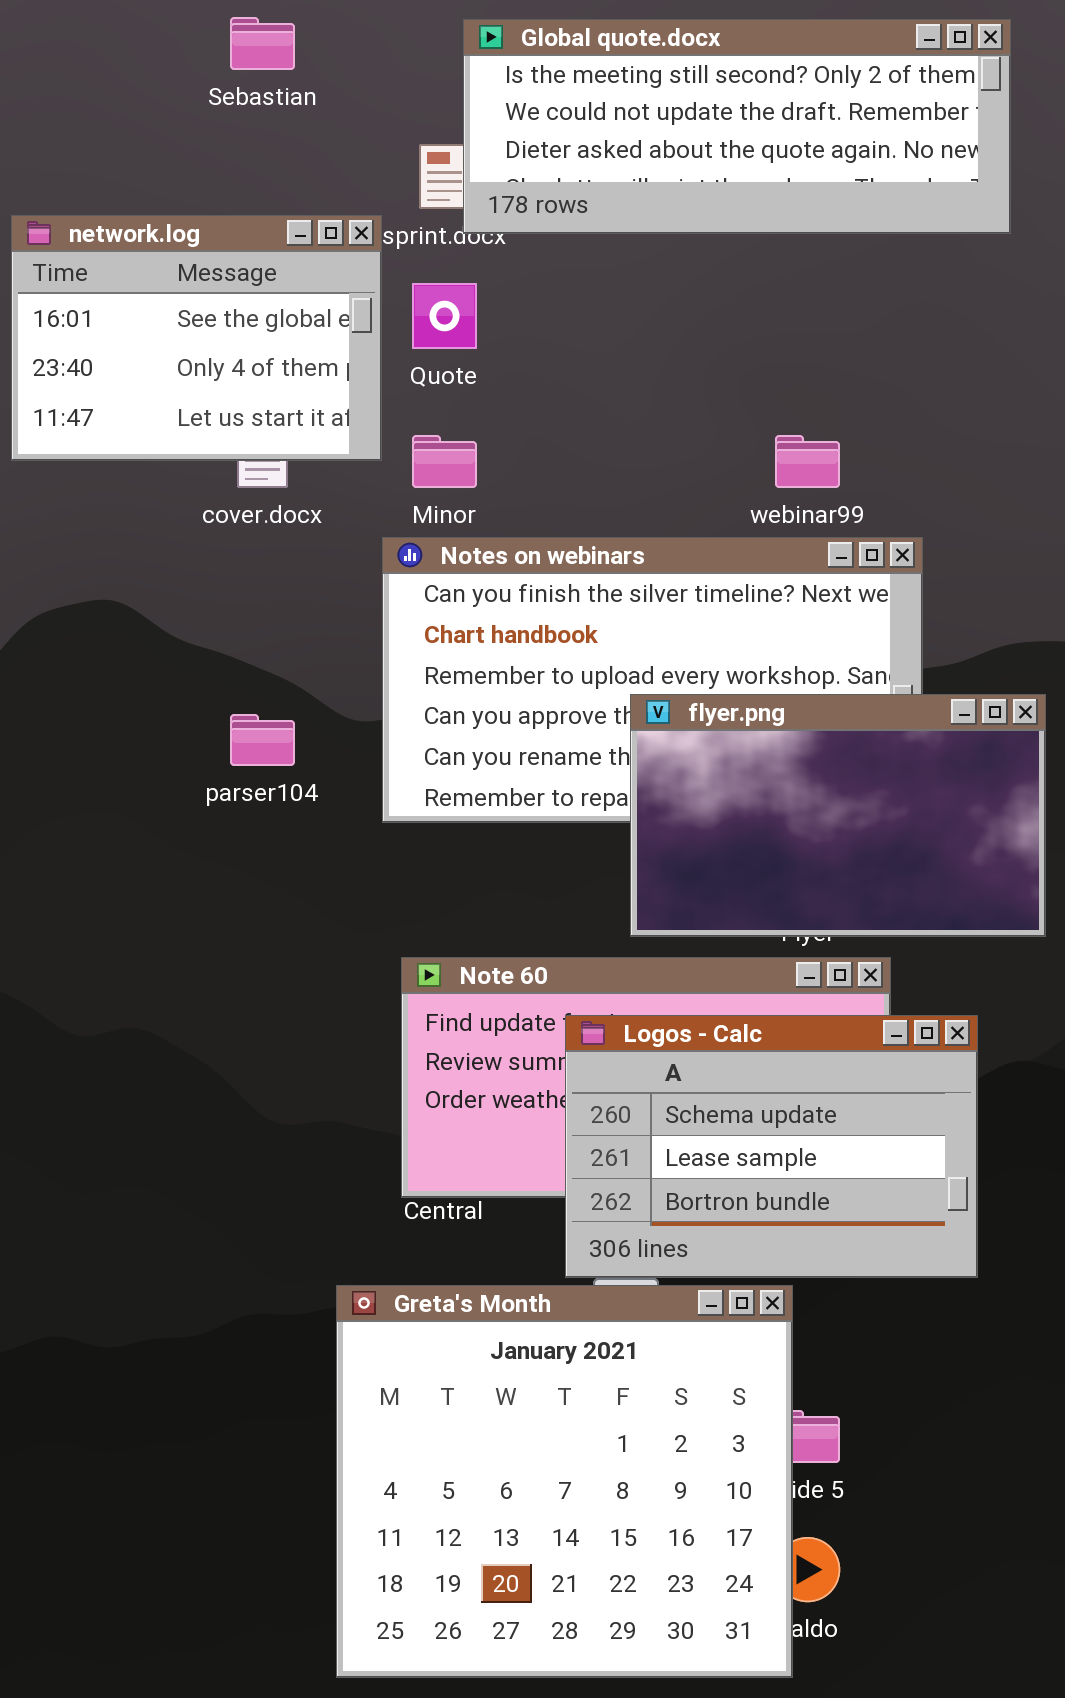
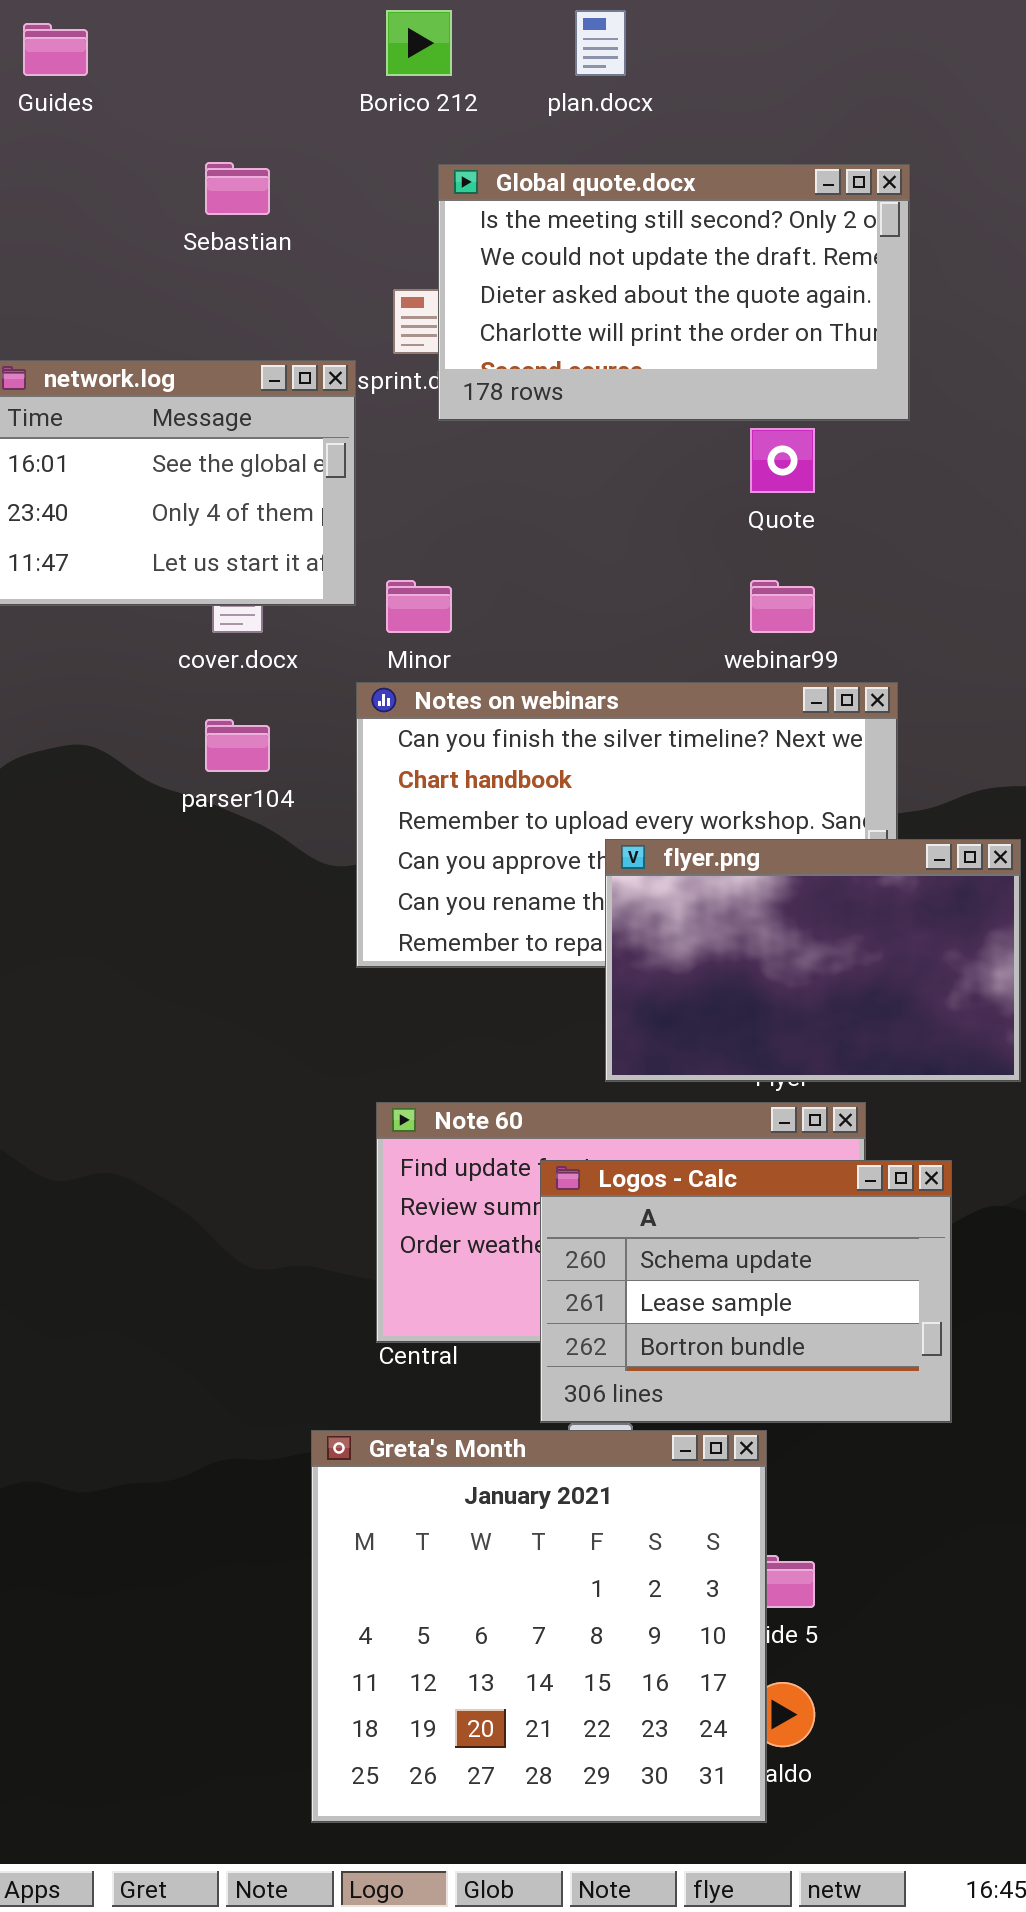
Global quote.docx: [463,19,1011,234] -> [438,164,910,421], resized
Quote: [412,283,477,349] -> [750,428,815,493], moved
parser104: [230,714,295,766] -> [205,719,270,772], moved

